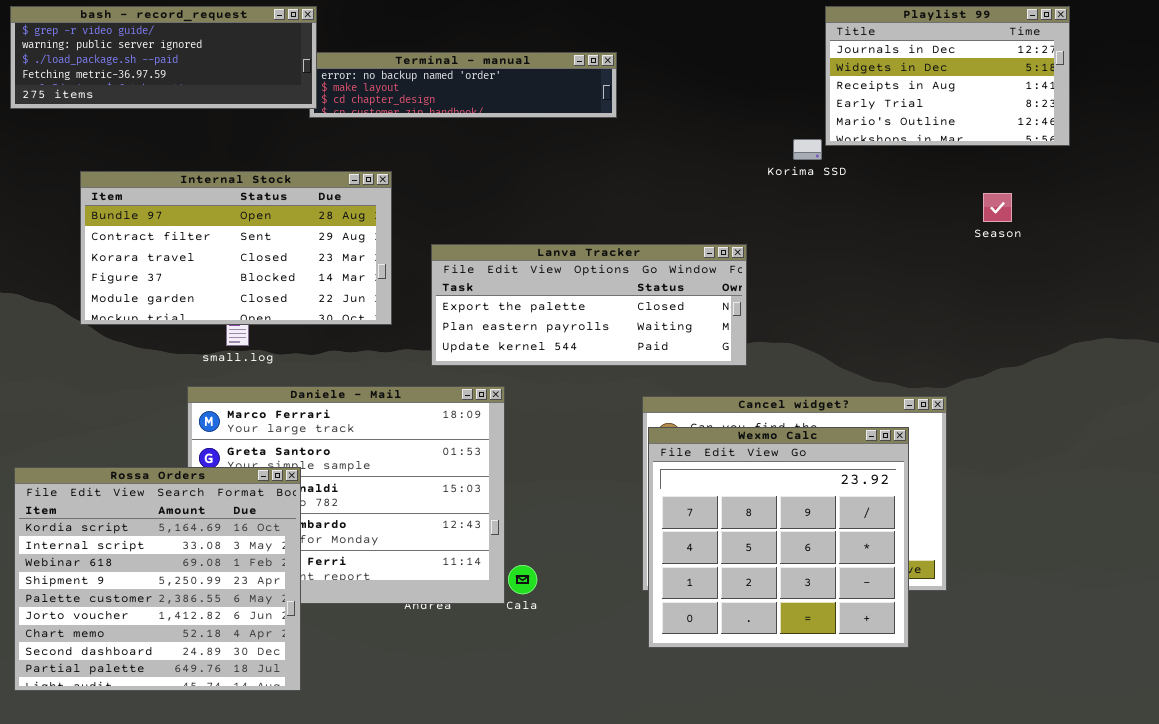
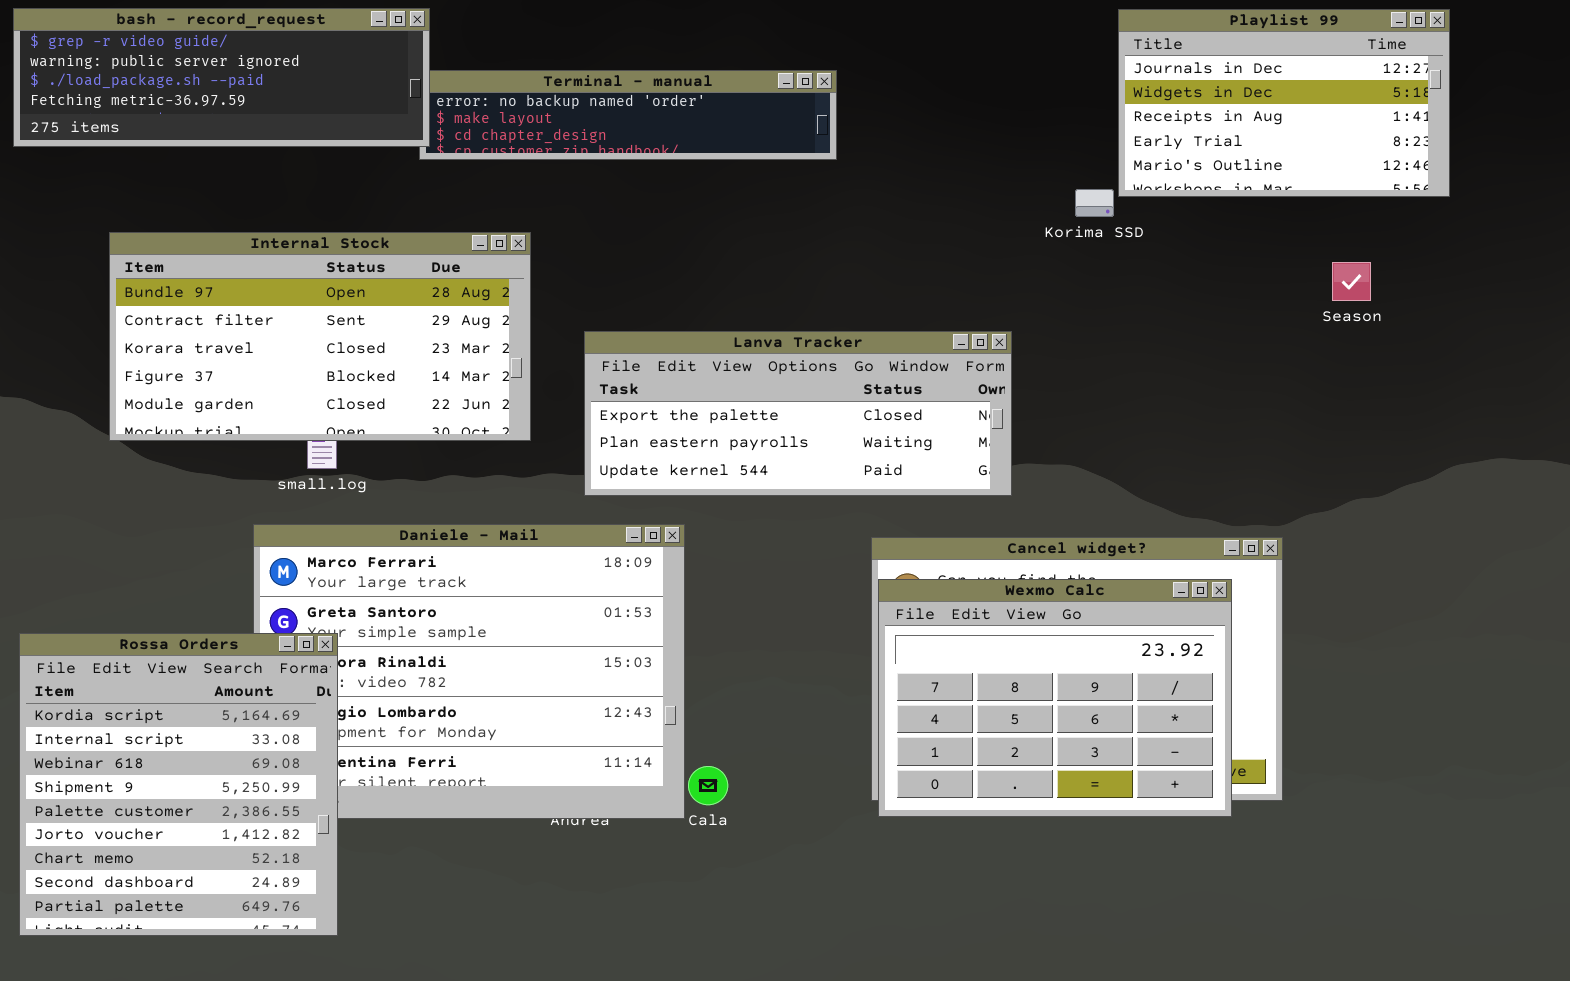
Wexmo Calc: [648,427,909,648] -> [878,579,1232,817], resized
Rossa Orders: [14,467,301,691] -> [19,633,338,936], resized

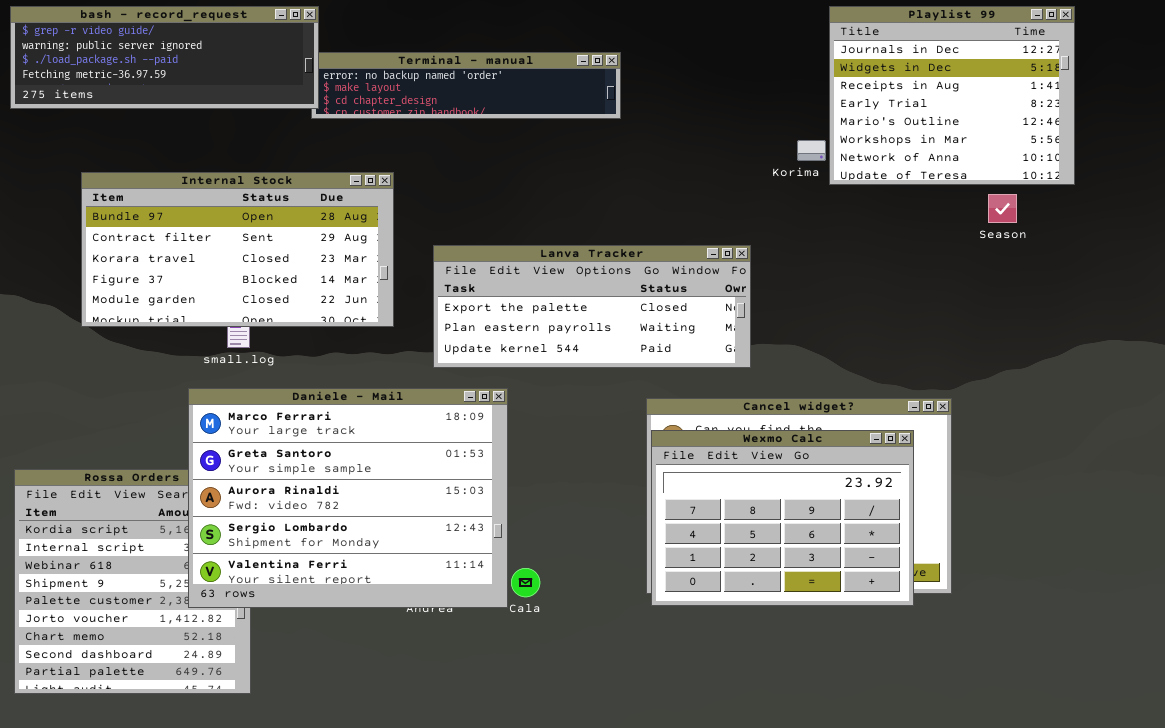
Playlist 99: [1118,9,1450,197] -> [829,6,1075,185], resized
Daniele - Mail: [253,524,685,819] -> [188,388,508,608], raised

